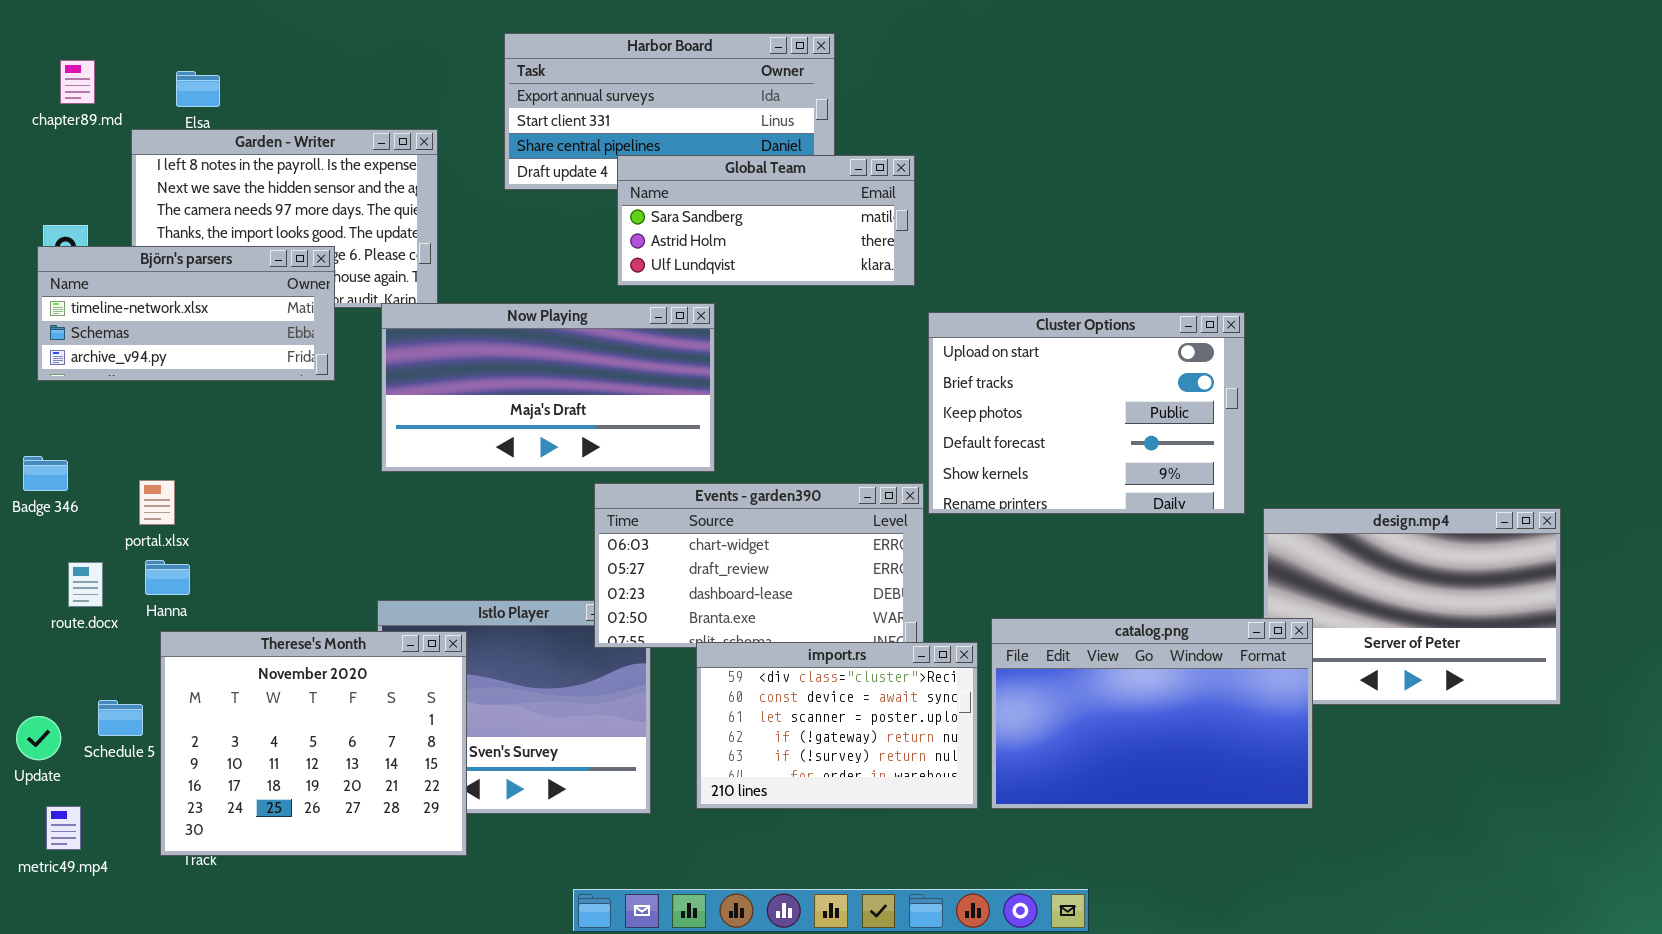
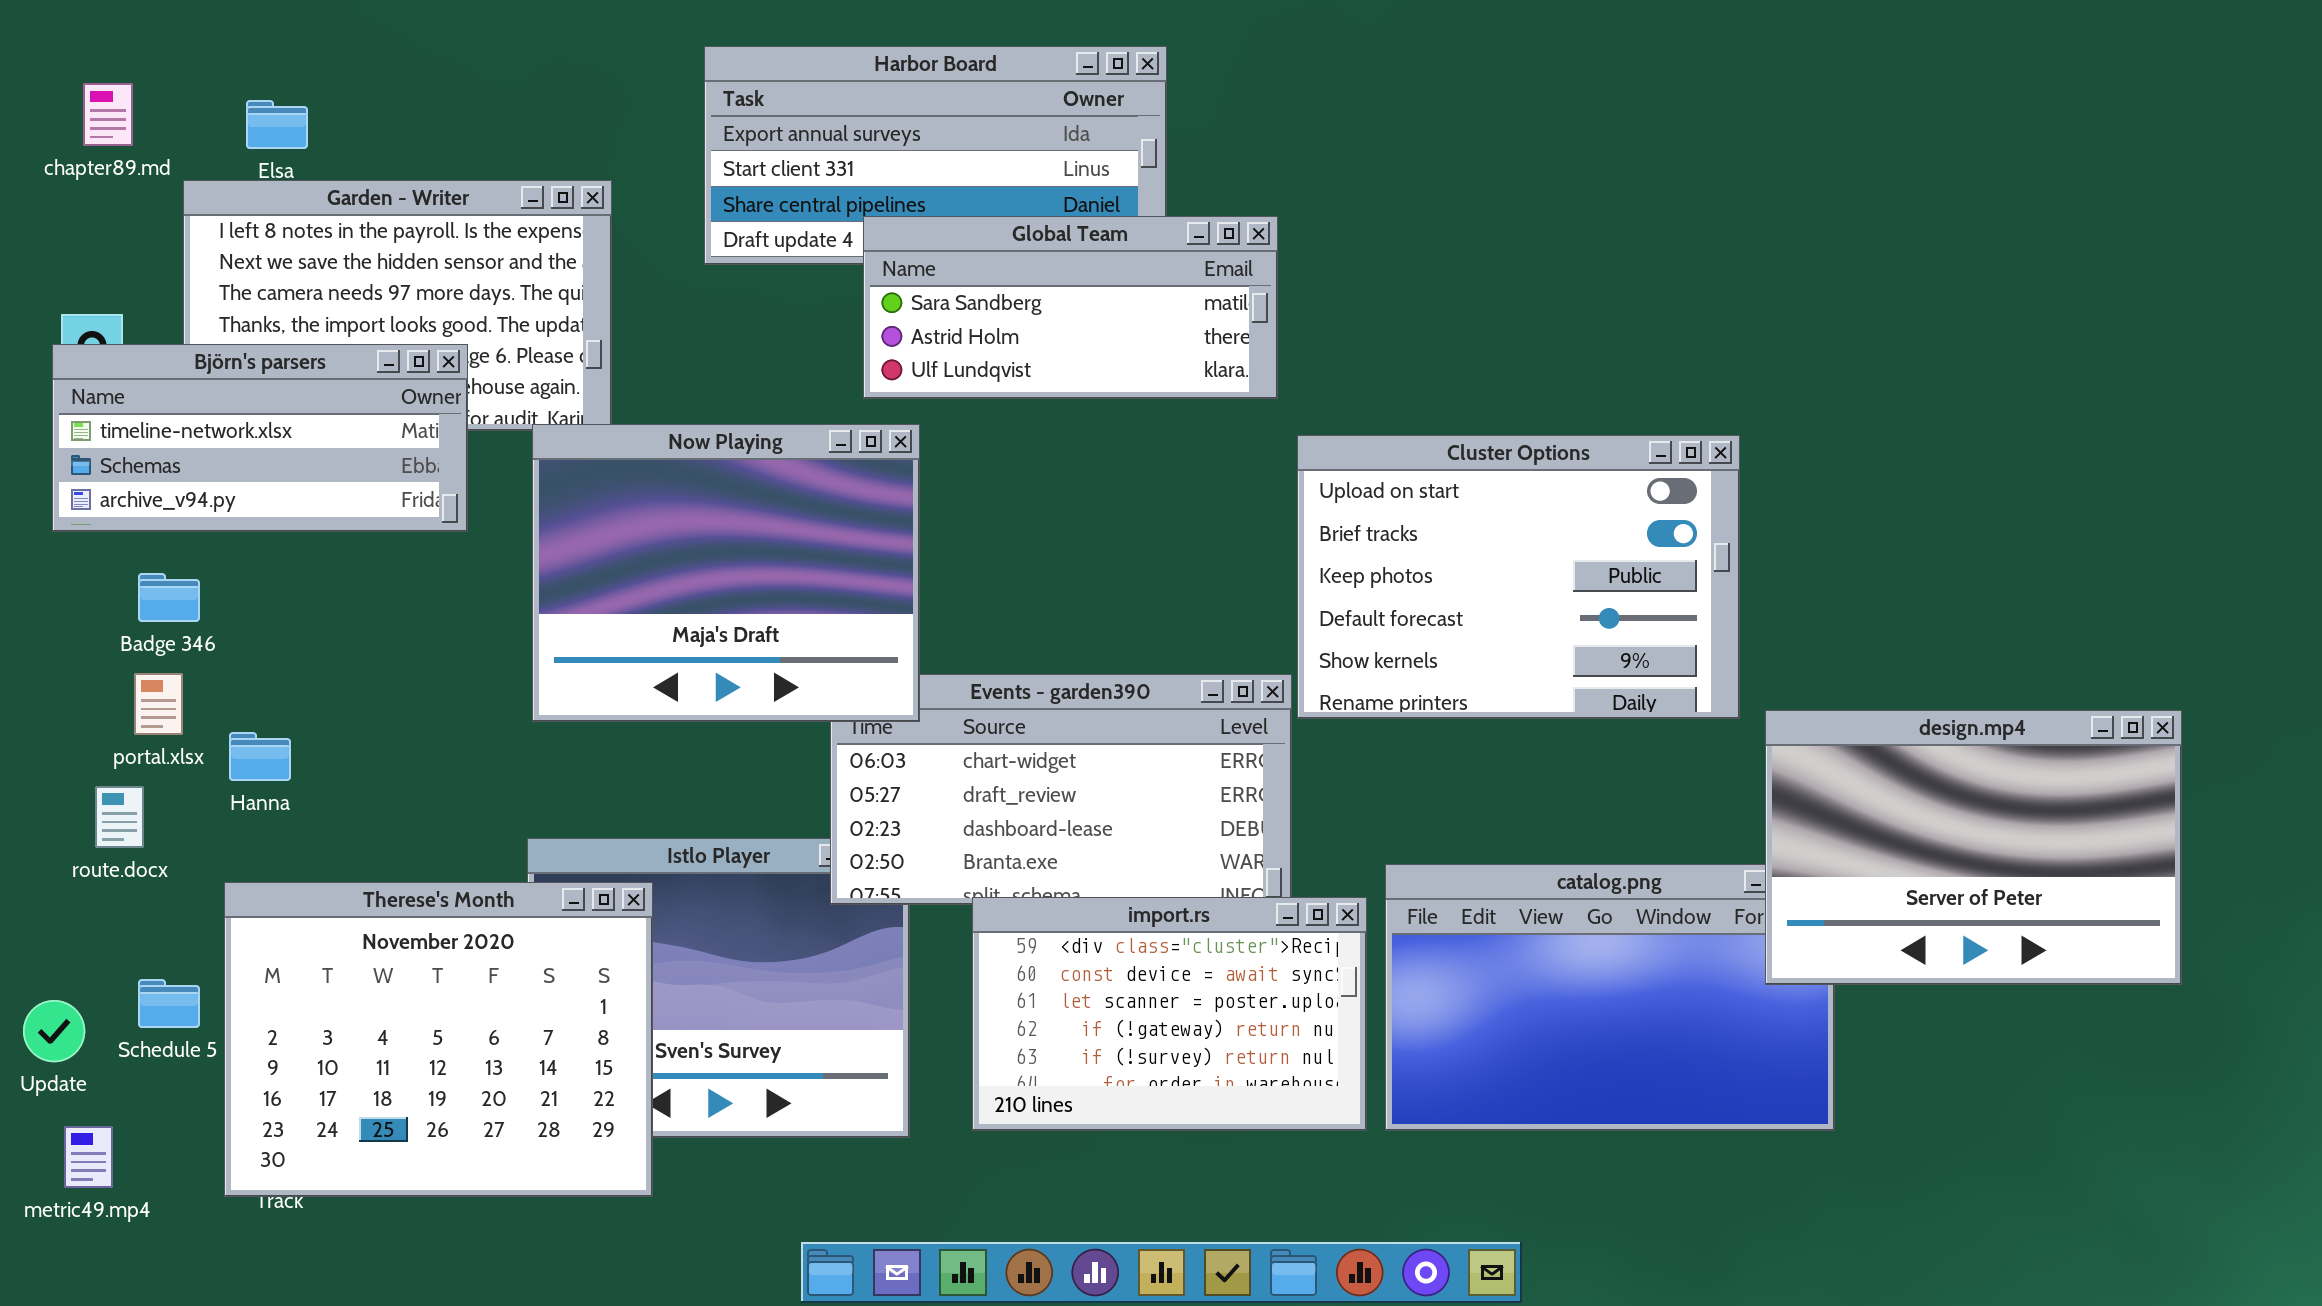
Now Playing: [381,303,715,472] -> [532,424,920,722], resized
Badge 346: [23,456,68,491] -> [138,573,200,622], moved
portal.xlsx: [139,480,175,525] -> [134,673,183,735], moved
design.mp4: [1263,508,1561,705] -> [1765,710,2182,985], raised
Hanna: [145,560,190,595] -> [229,732,291,781], moved

